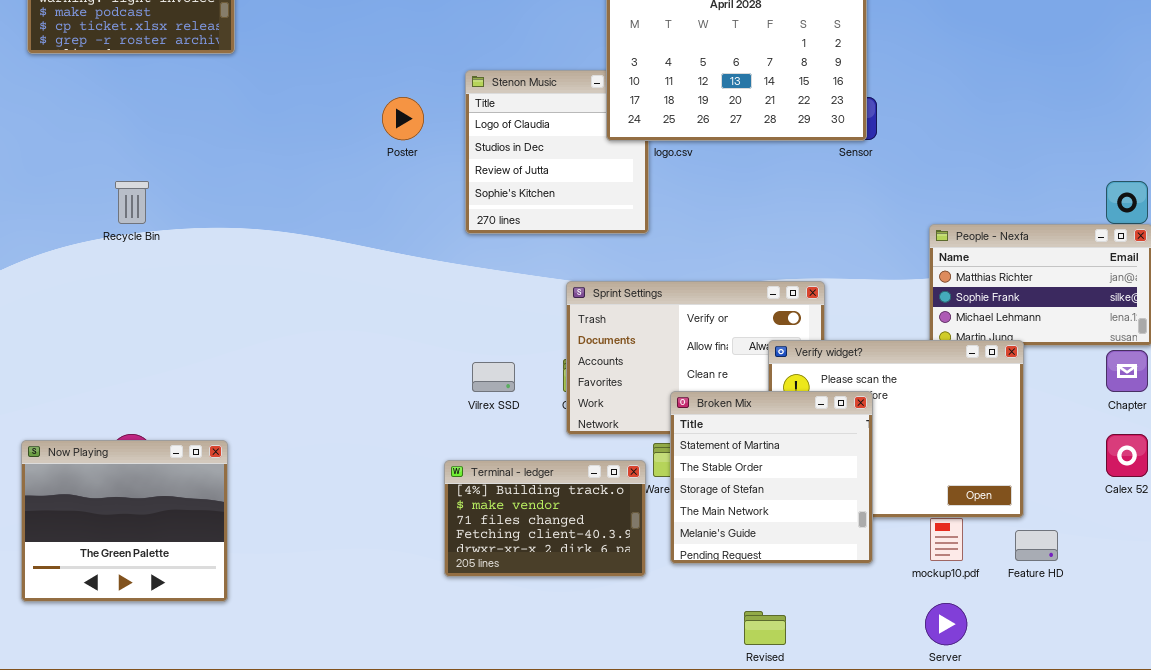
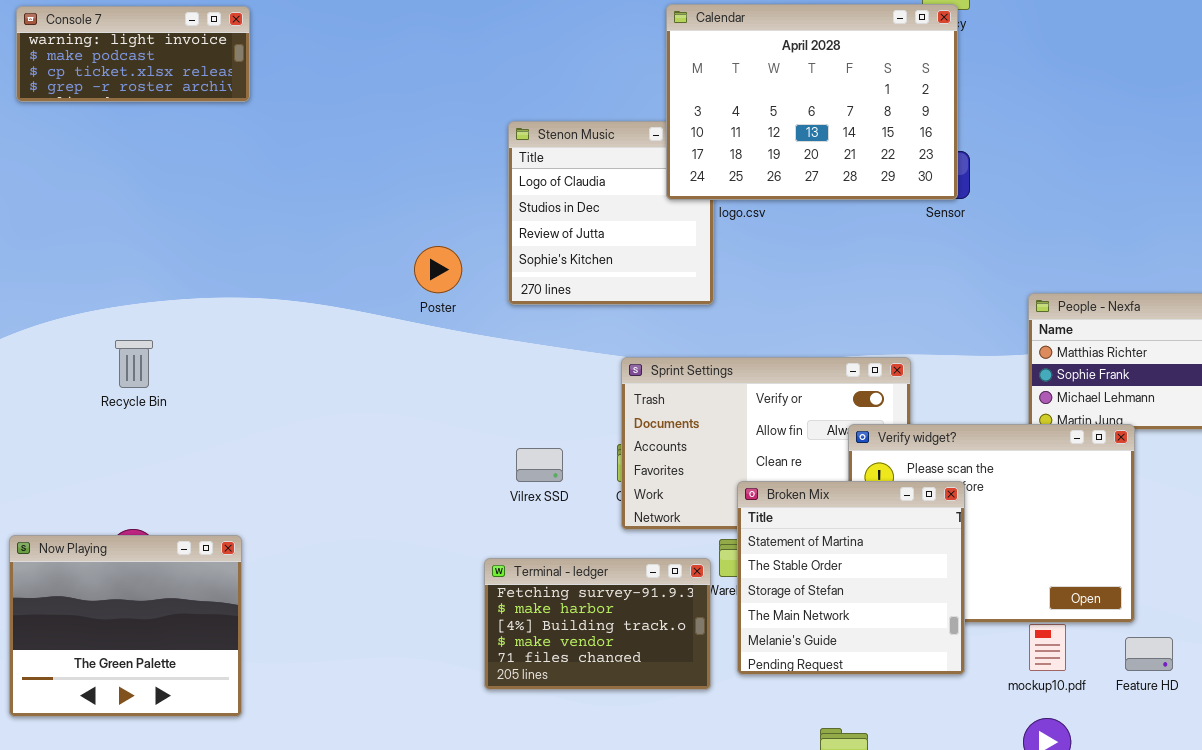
Poster: [382,97,424,140] -> [414,246,462,293], moved
Recycle Bin: [115,181,149,224] -> [115,340,153,388], moved
Terminal - ledger: [444,460,646,577] -> [484,558,711,690], scrolled up 2 rows

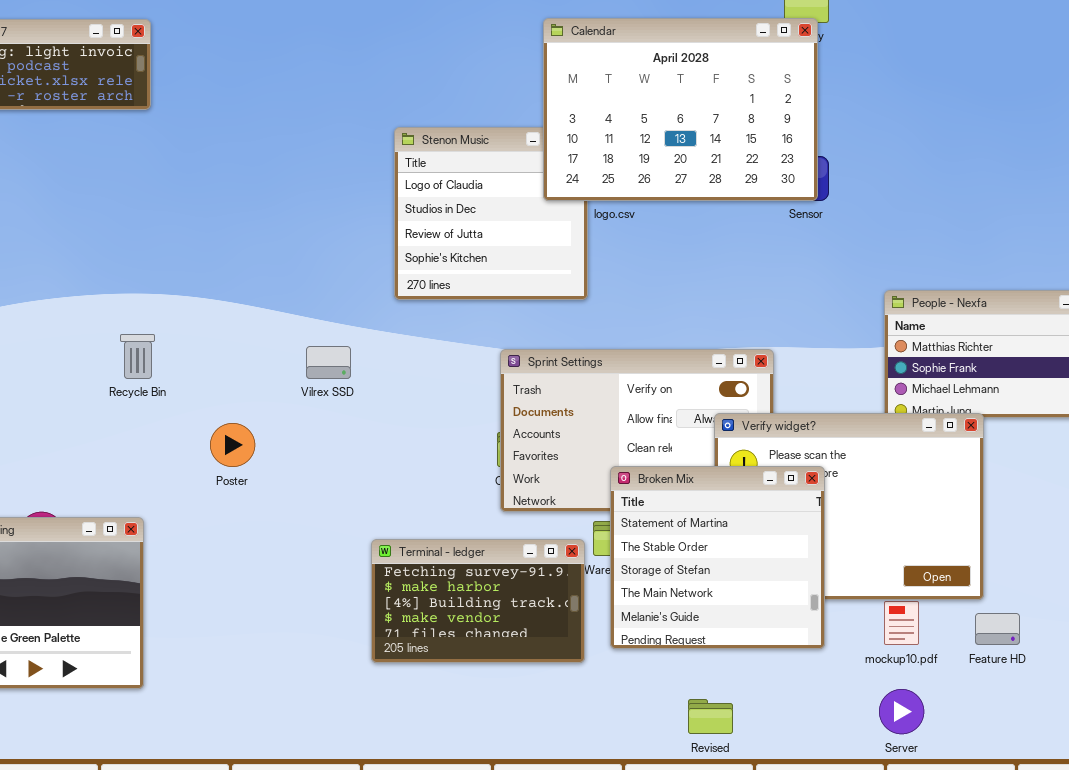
Poster: [414,246,462,293] -> [210,423,255,467], moved
Recycle Bin: [115,340,153,388] -> [120,334,155,379], moved
Vilrex SSD: [516,448,563,482] -> [306,346,351,379], moved

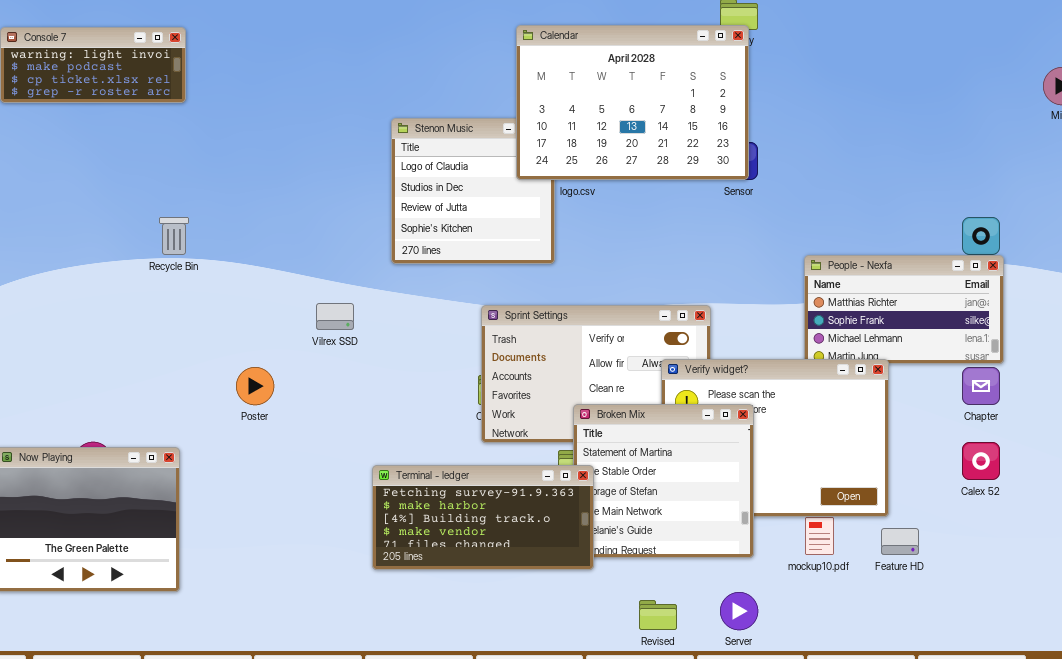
Recycle Bin: [120,334,155,379] -> [159,217,189,255], moved
Terminal - ledger: [371,539,585,663] -> [372,465,594,570], resized
Server: [879,689,924,734] -> [720,592,758,630], moved

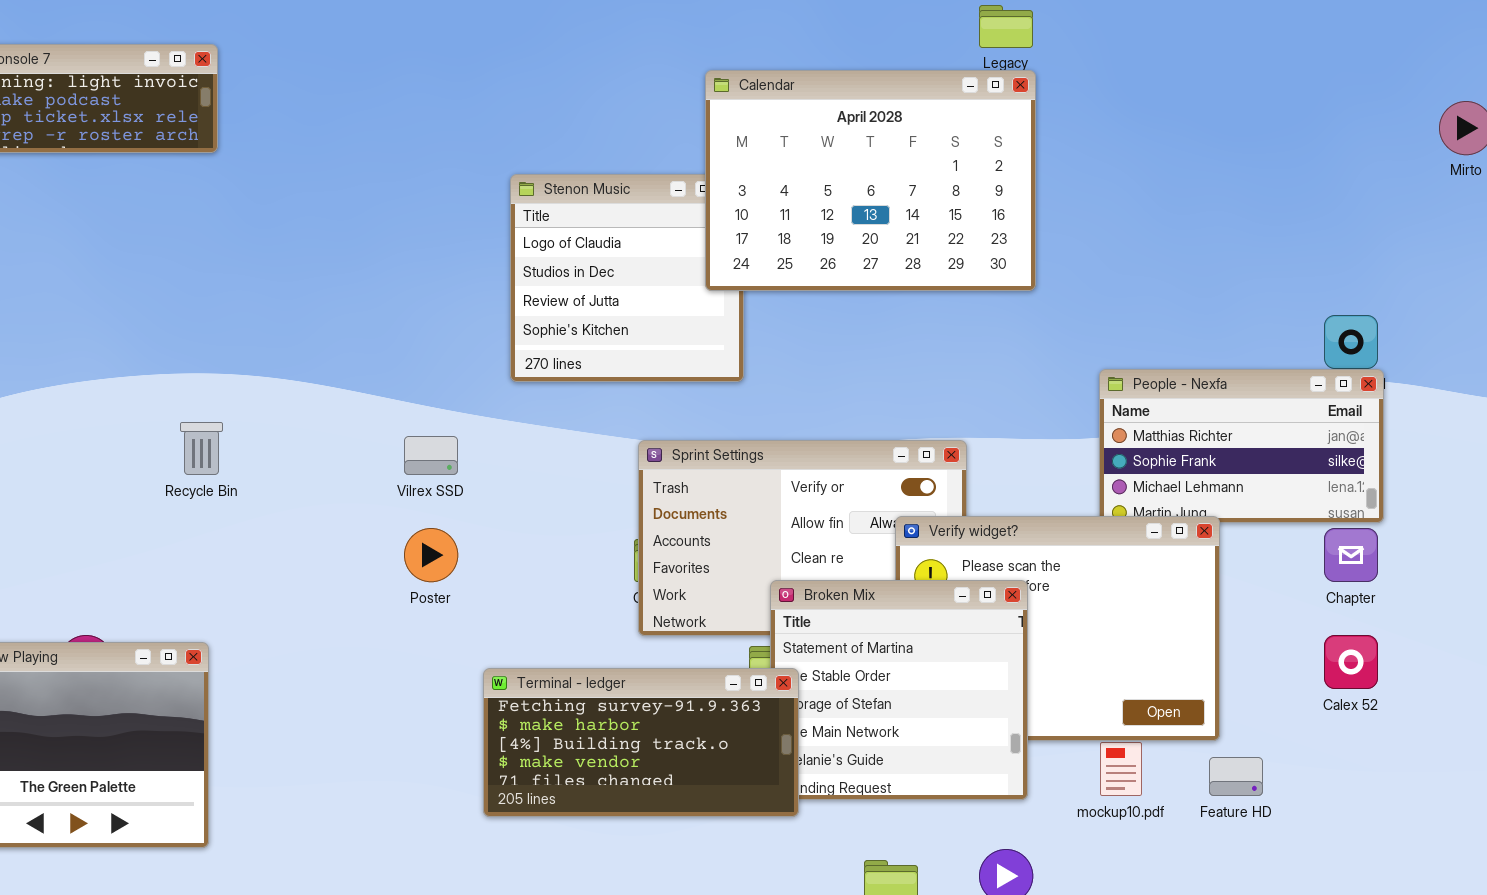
Calendar: [516,25,749,180] -> [705,70,1036,291], moved
Recycle Bin: [159,217,189,255] -> [180,422,223,475], moved
Poster: [236,367,274,405] -> [404,528,458,582], moved

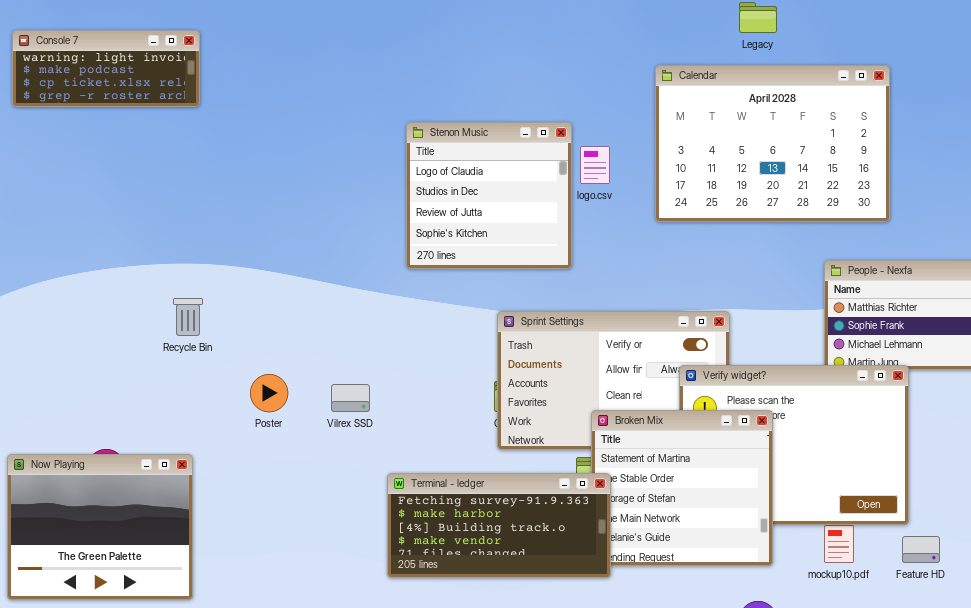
Calendar: [705,70,1036,291] -> [655,65,890,222], moved
Vilrex SSD: [404,436,458,475] -> [331,384,370,412], moved
Poster: [404,528,458,582] -> [250,374,288,412], moved

